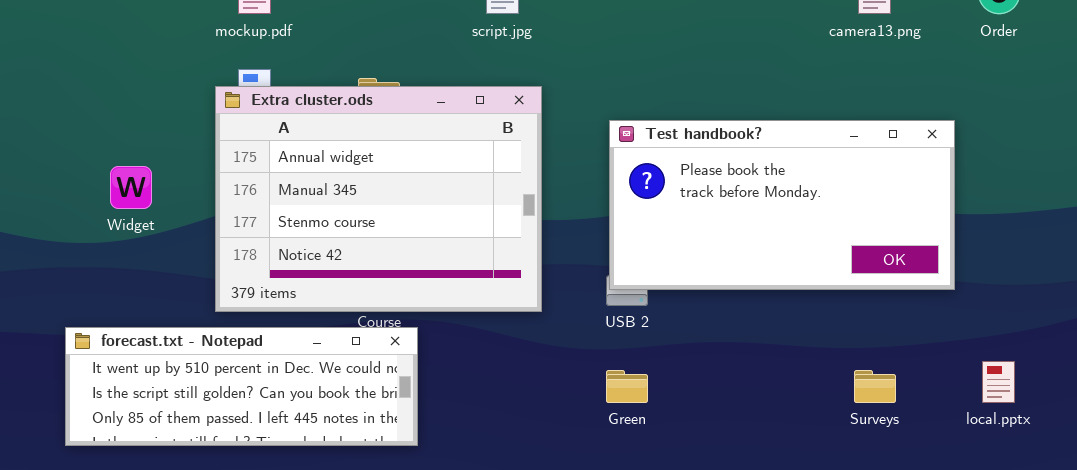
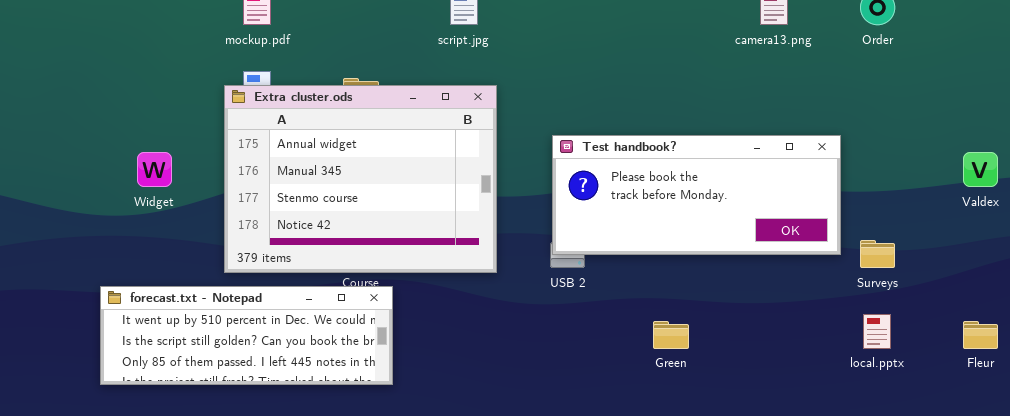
Test handbook?: [609,120,955,290] -> [552,135,841,255], resized
Green: [606,370,648,403] -> [653,321,689,349], moved
Surveys: [854,370,896,403] -> [860,240,895,268], moved

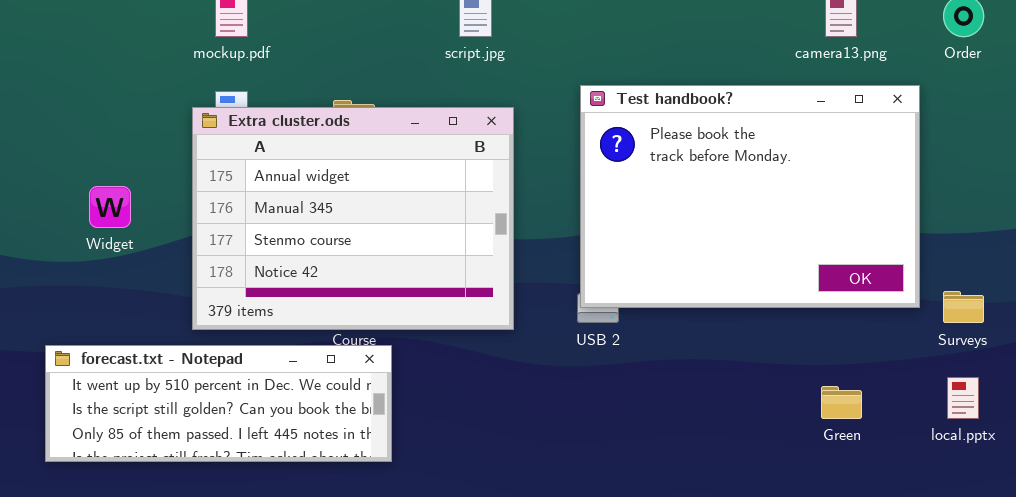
Test handbook?: [552,135,841,255] -> [580,85,920,308], resized
Green: [653,321,689,349] -> [821,386,862,419], moved

